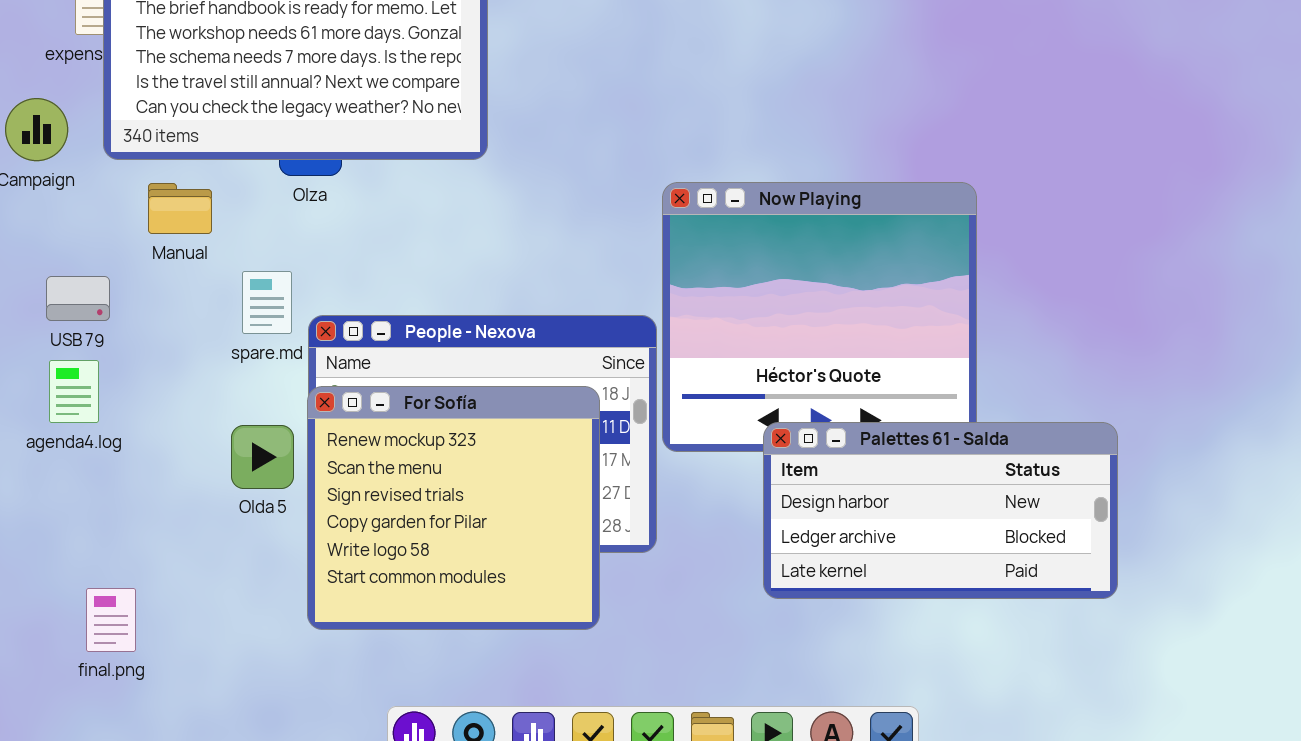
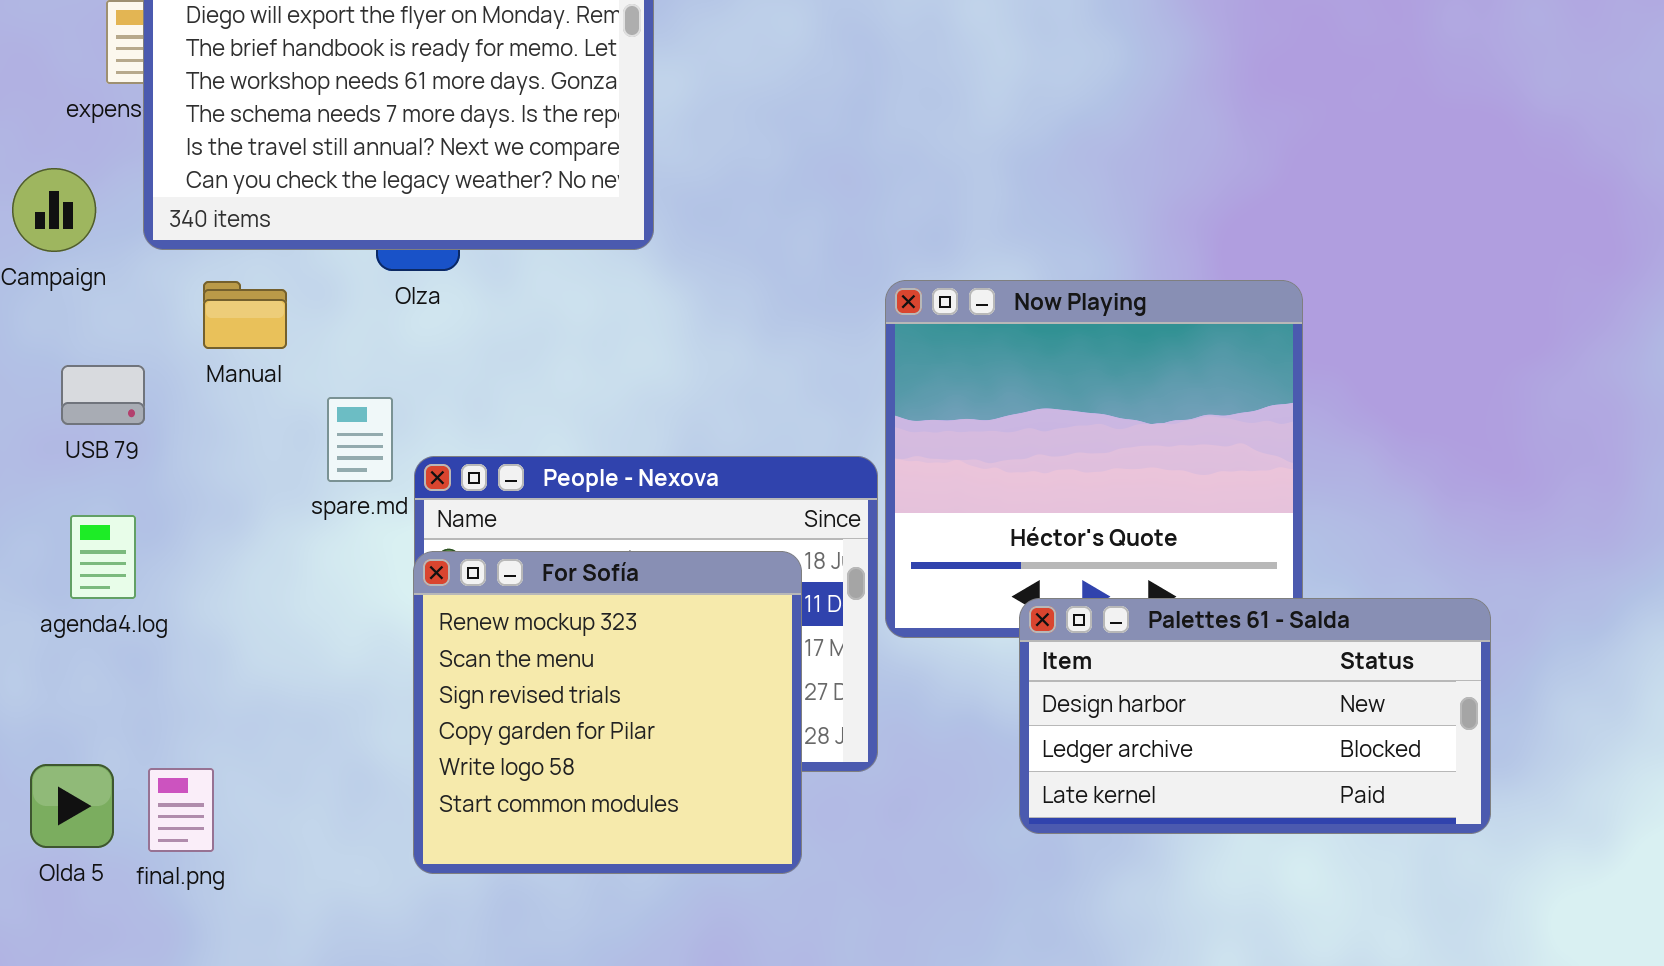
USB 79: [46,276,110,321] -> [61,365,145,425], moved
Olda 5: [231,425,294,489] -> [30,764,114,848], moved
final.png: [86,588,136,652] -> [148,768,214,852], moved

